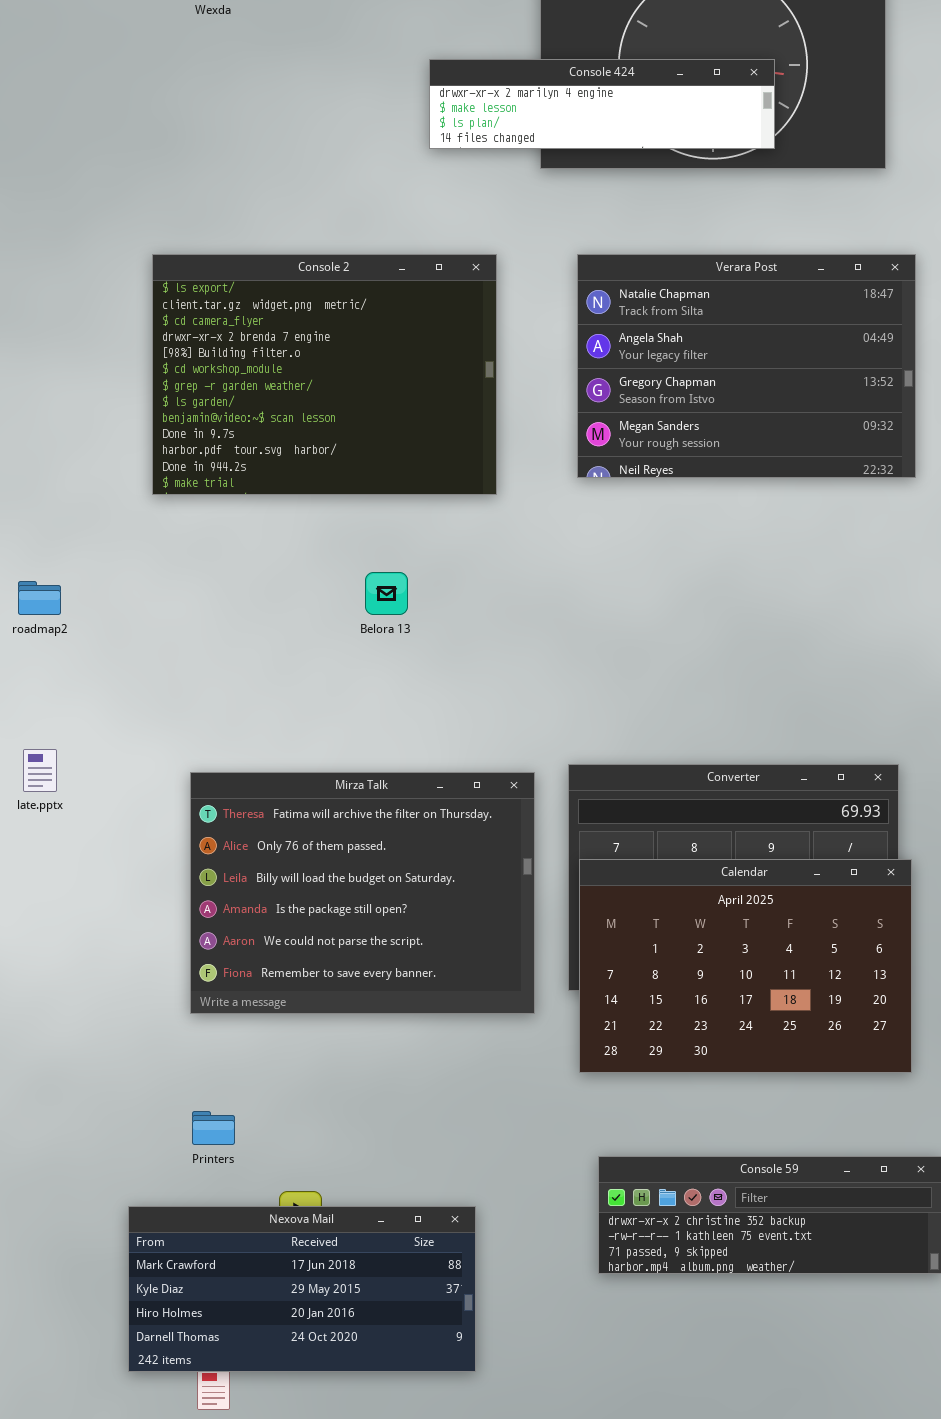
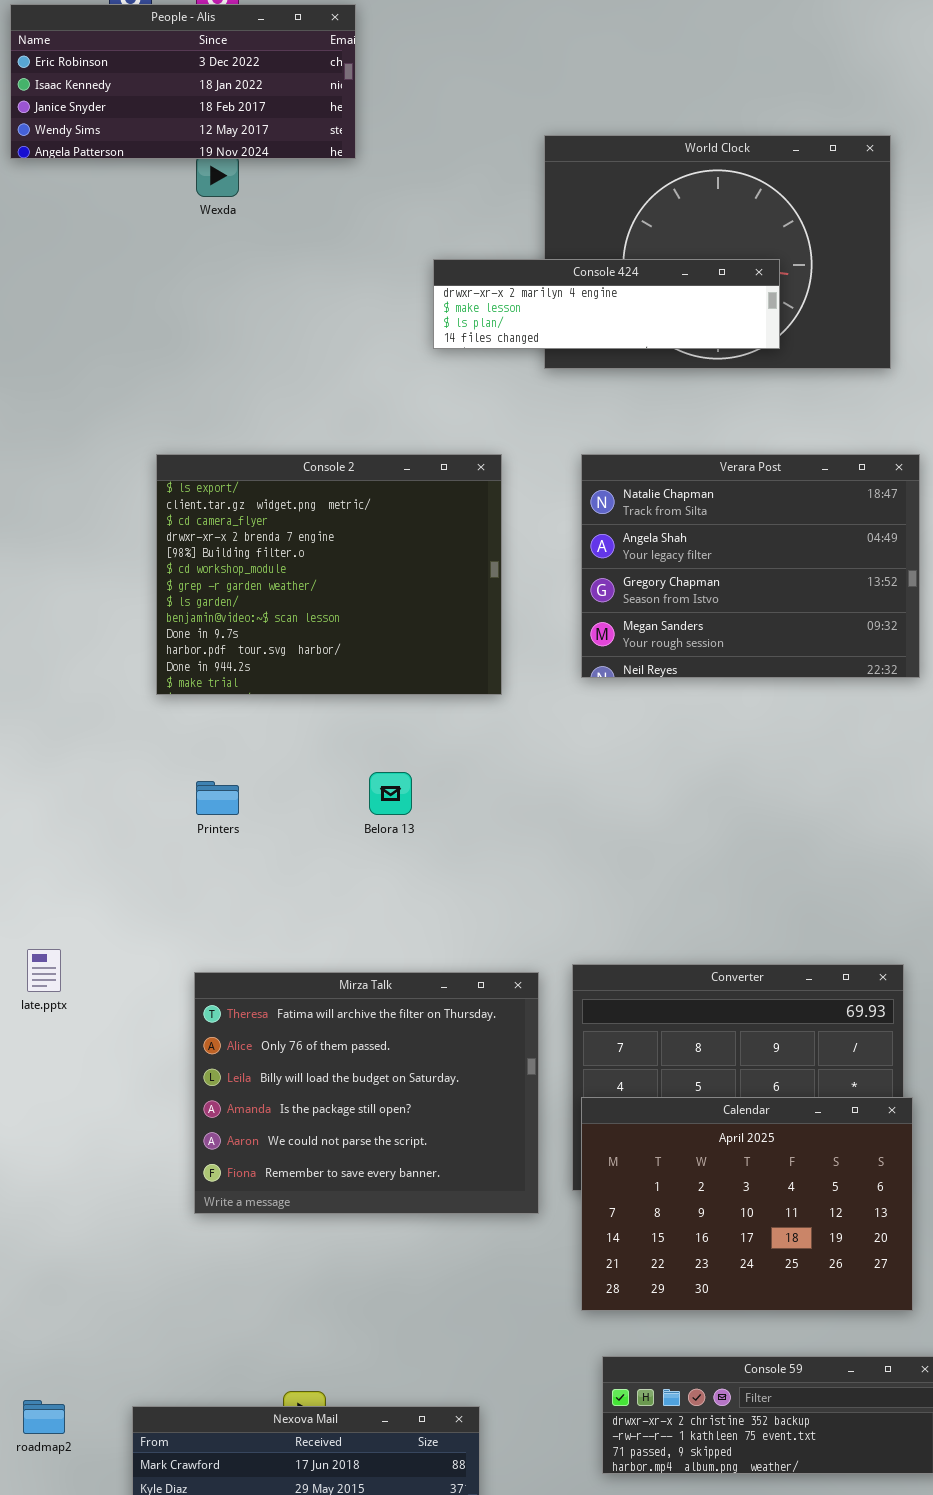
roadmap2: [18,581,61,615] -> [23,1400,65,1434], moved
Calendar: [579,859,912,1073] -> [581,1097,913,1311], moved
Printers: [192,1111,235,1145] -> [196,781,239,815], moved

